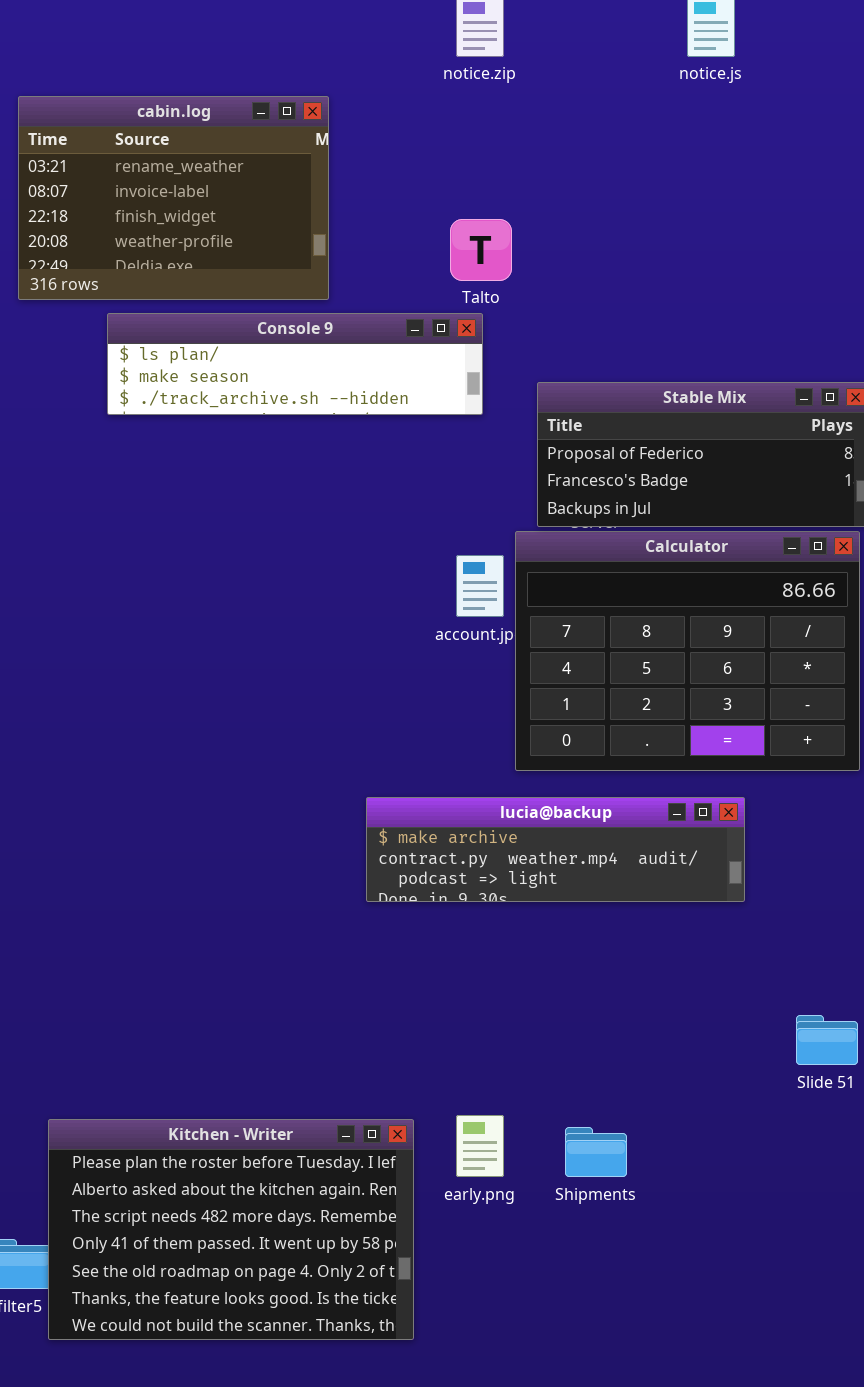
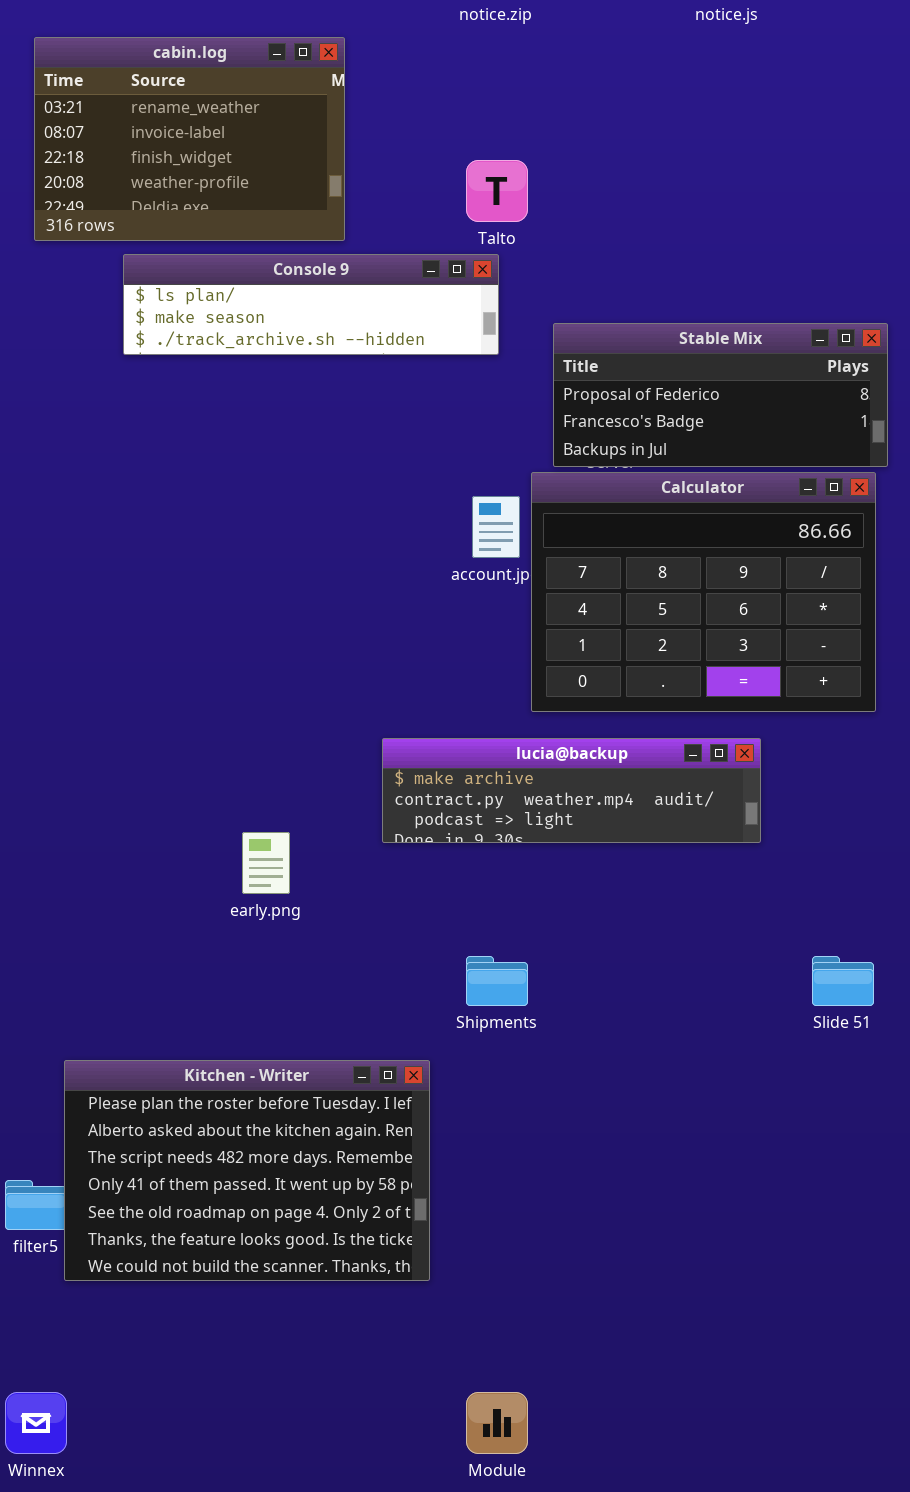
early.png: [456,1115,504,1177] -> [242,832,290,894], moved
Shipments: [565,1127,627,1177] -> [466,956,528,1006], moved

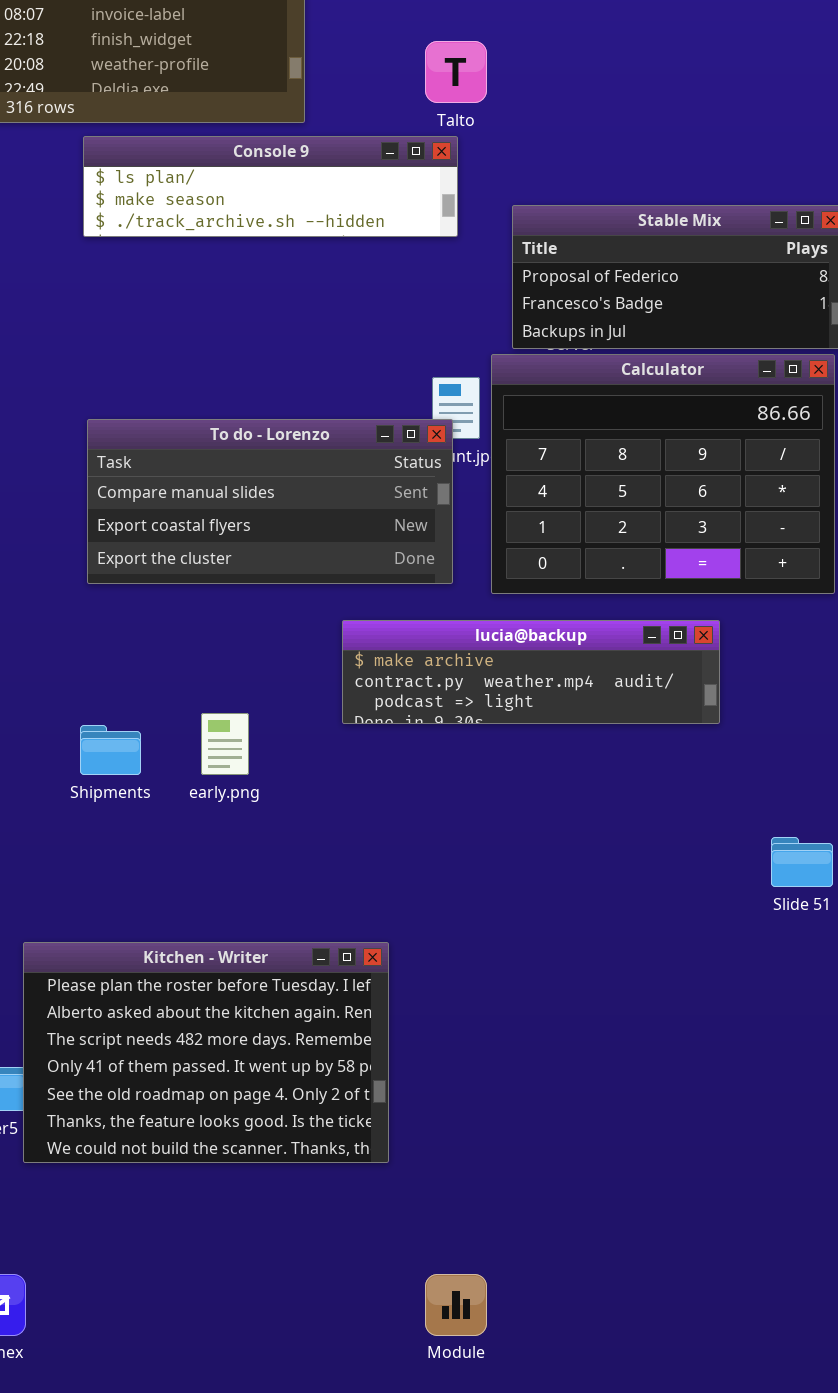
To do - Lorenzo: none -> [87,419,453,584], opened
Shipments: [466,956,528,1006] -> [80,725,141,775], moved

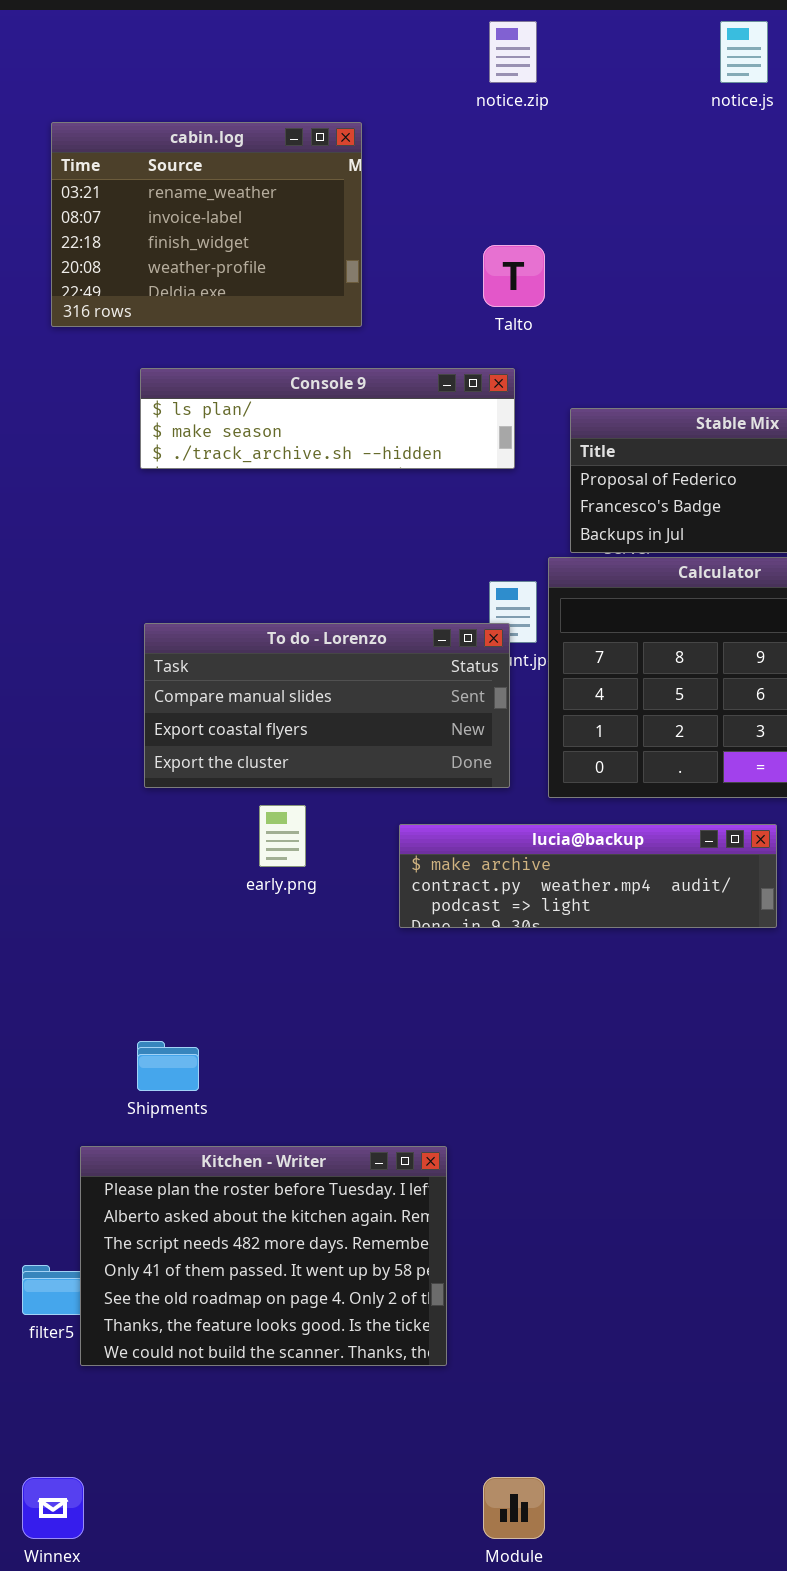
Console 9: [83,136,458,237] -> [140,368,515,469], moved
early.png: [201,713,249,775] -> [259,805,306,867], moved
Shipments: [80,725,141,775] -> [137,1041,199,1091], moved

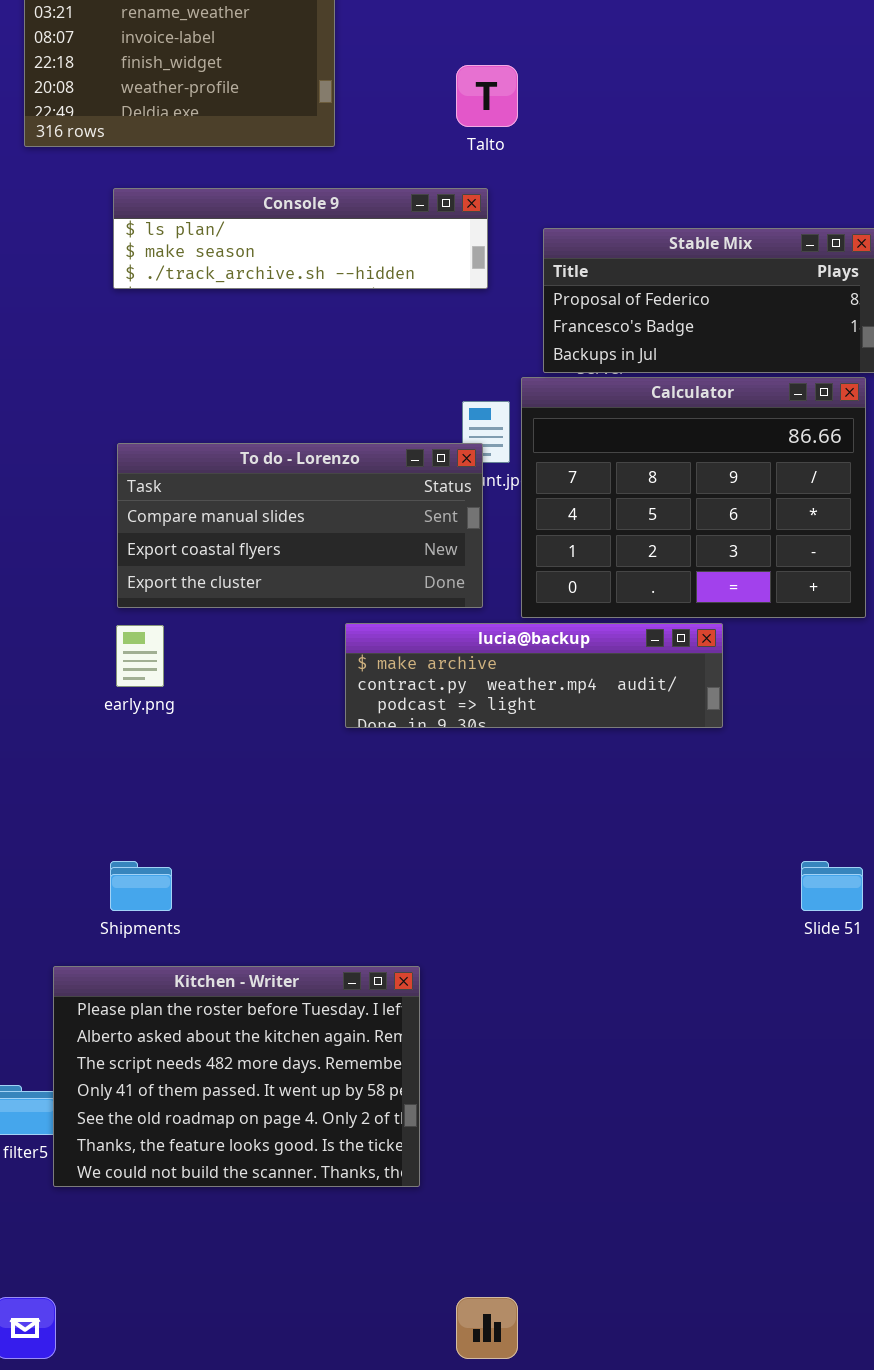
early.png: [259,805,306,867] -> [116,625,164,687], moved
lucia@backup: [399,824,777,928] -> [345,623,723,728], moved

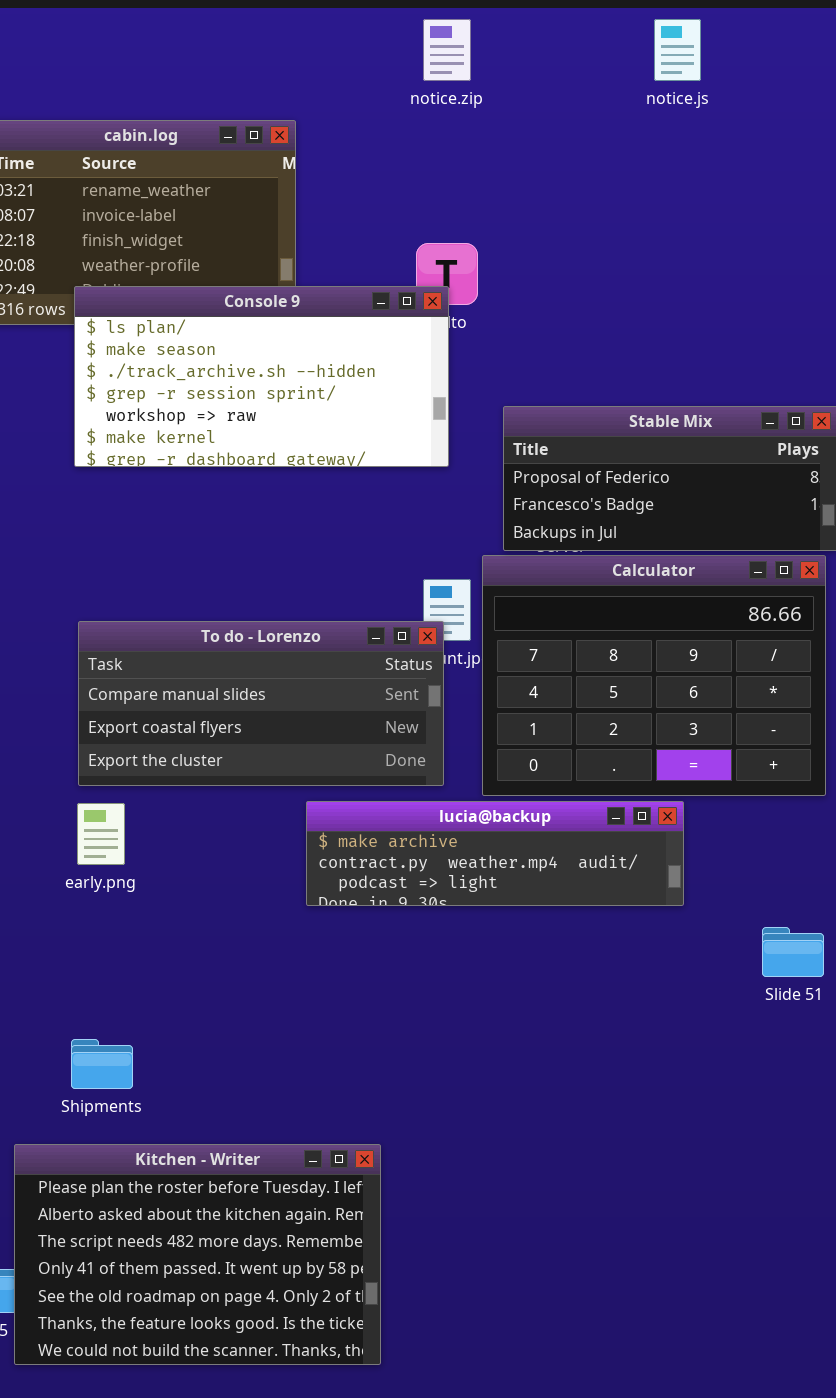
Console 9: [113,188,488,289] -> [74,286,449,467], resized
Slide 51: [801,861,863,911] -> [762,927,824,977], moved

